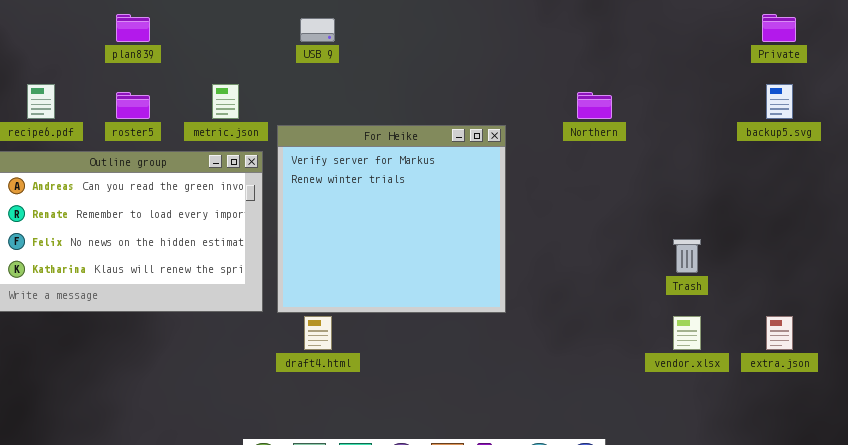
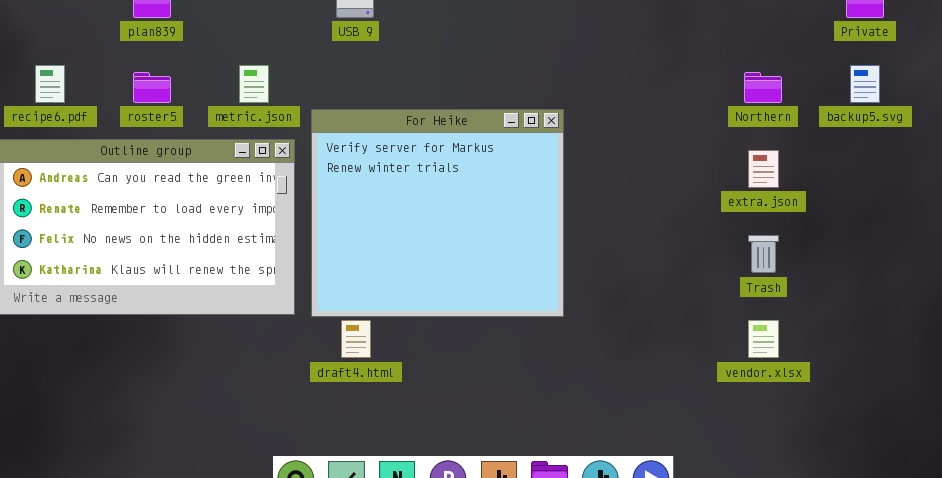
Northern: [577,92,612,119] -> [744,72,782,103], moved
extra.json: [766,316,793,350] -> [748,150,779,188], moved

